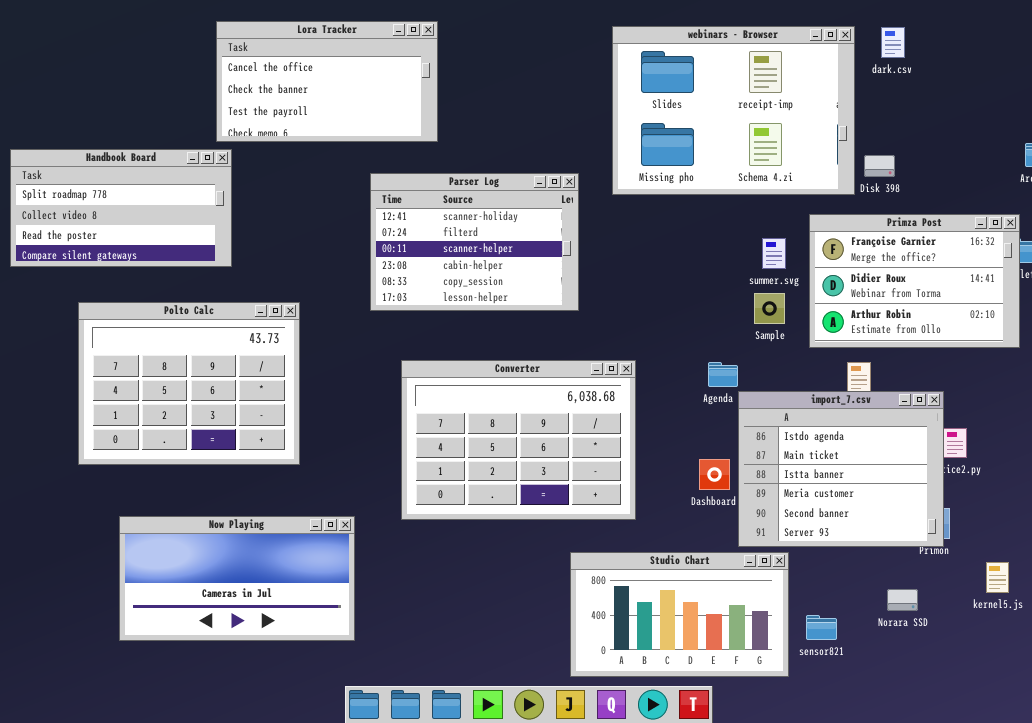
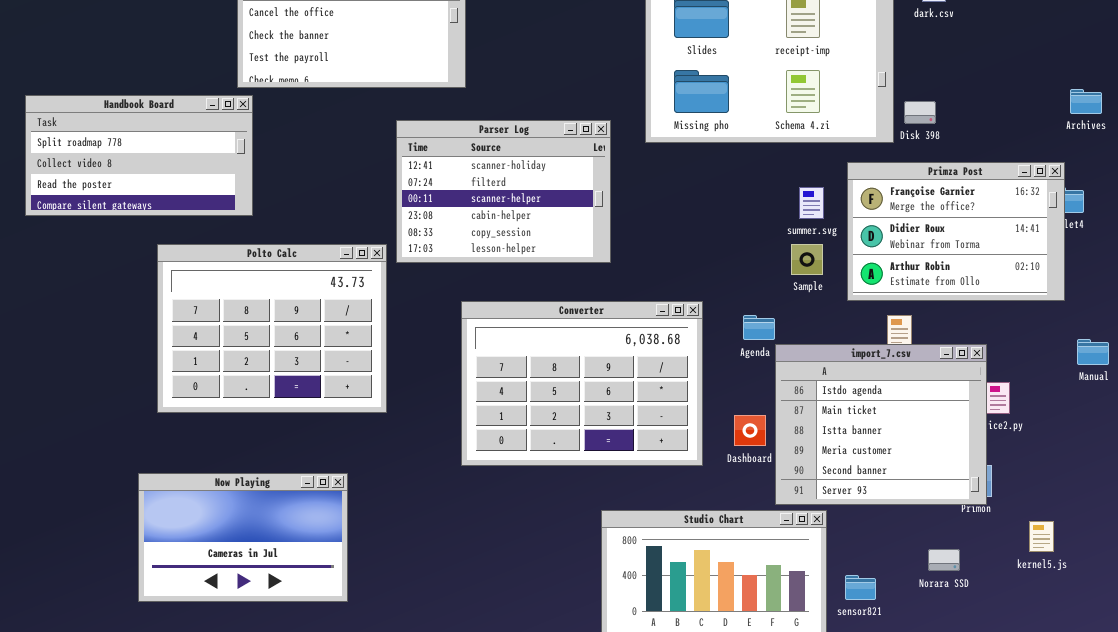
Polto Calc: [78,302,300,465] -> [157,244,387,413], moved
Converter: [401,360,636,520] -> [461,301,703,466], moved
Now Playing: [119,516,355,641] -> [138,473,348,602], resized

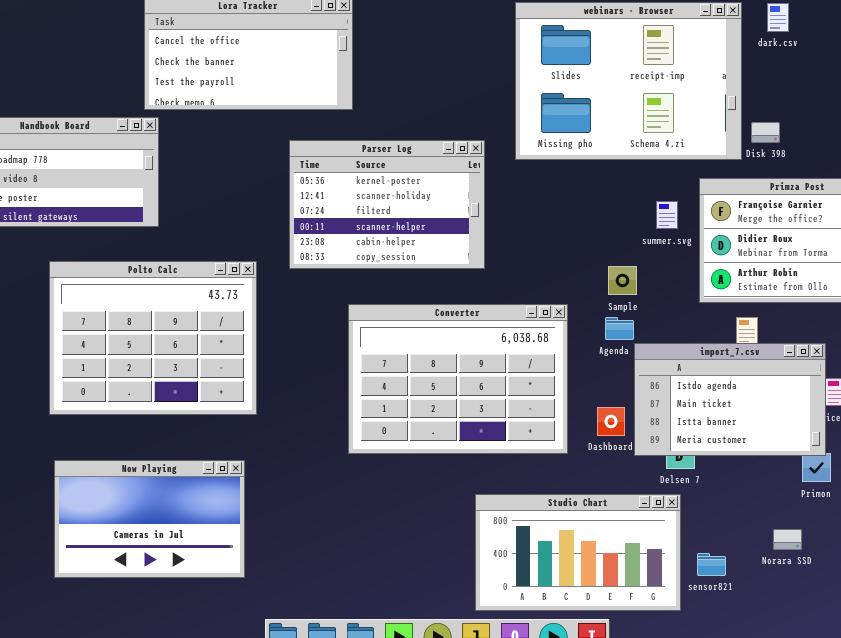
Parser Log: [396,120,611,263] -> [289,140,485,269], scrolled up 1 row
Sample: [791,244,823,275] -> [608,266,637,295], moved
Polto Calc: [157,244,387,413] -> [49,261,257,415], moved
import_7.csv: [775,344,987,505] -> [634,343,826,456], resized

